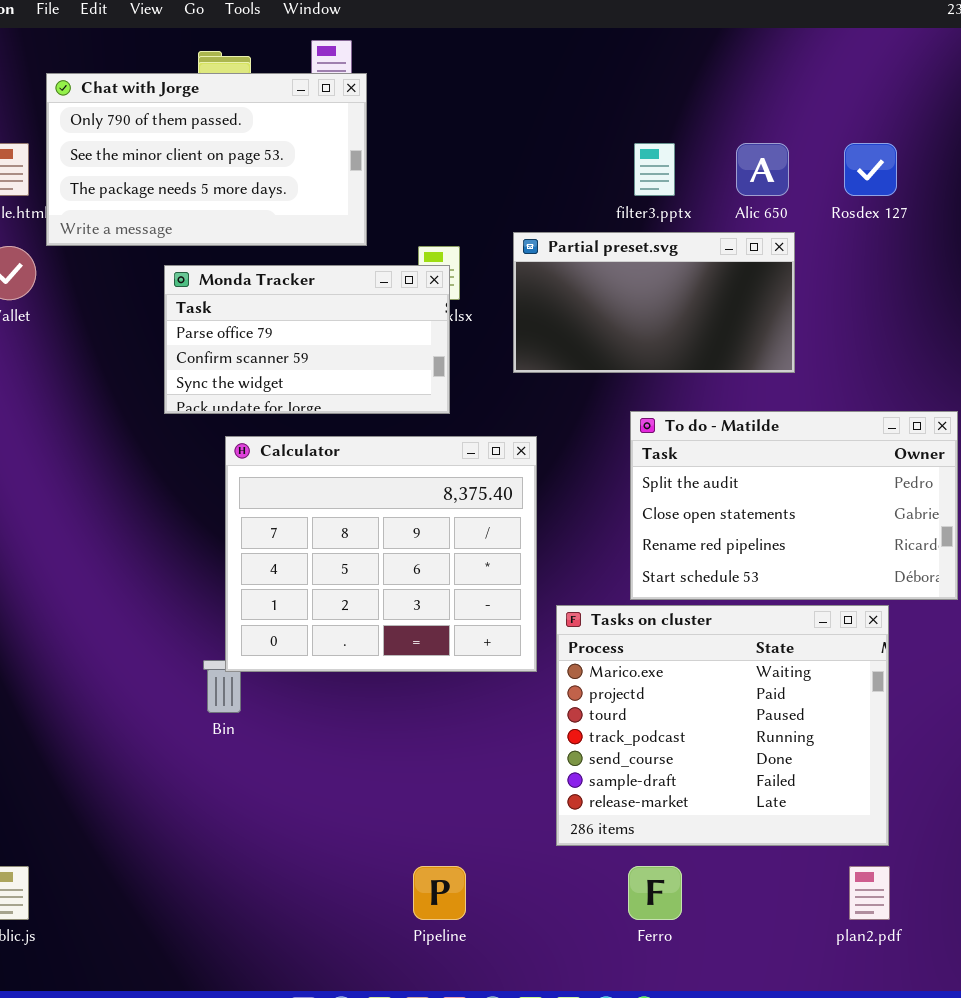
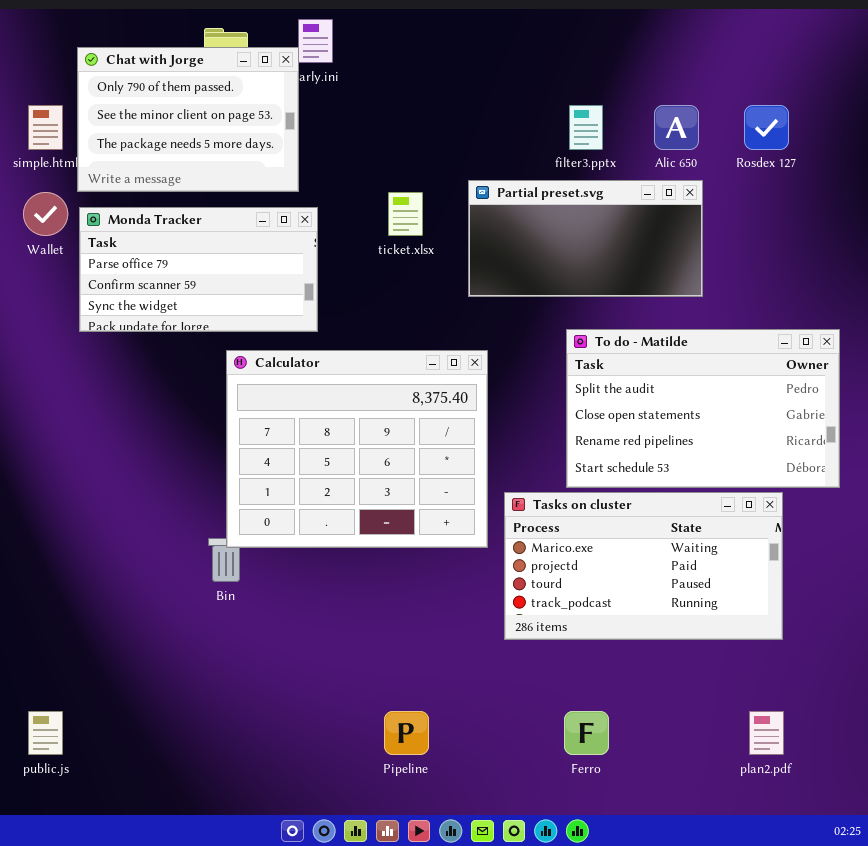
Chat with Jorge: [46,73,367,246] -> [77,47,299,192], resized
Monda Tracker: [164,265,450,414] -> [79,207,318,332], moved
Tasks on cluster: [556,605,889,846] -> [504,492,783,640], resized

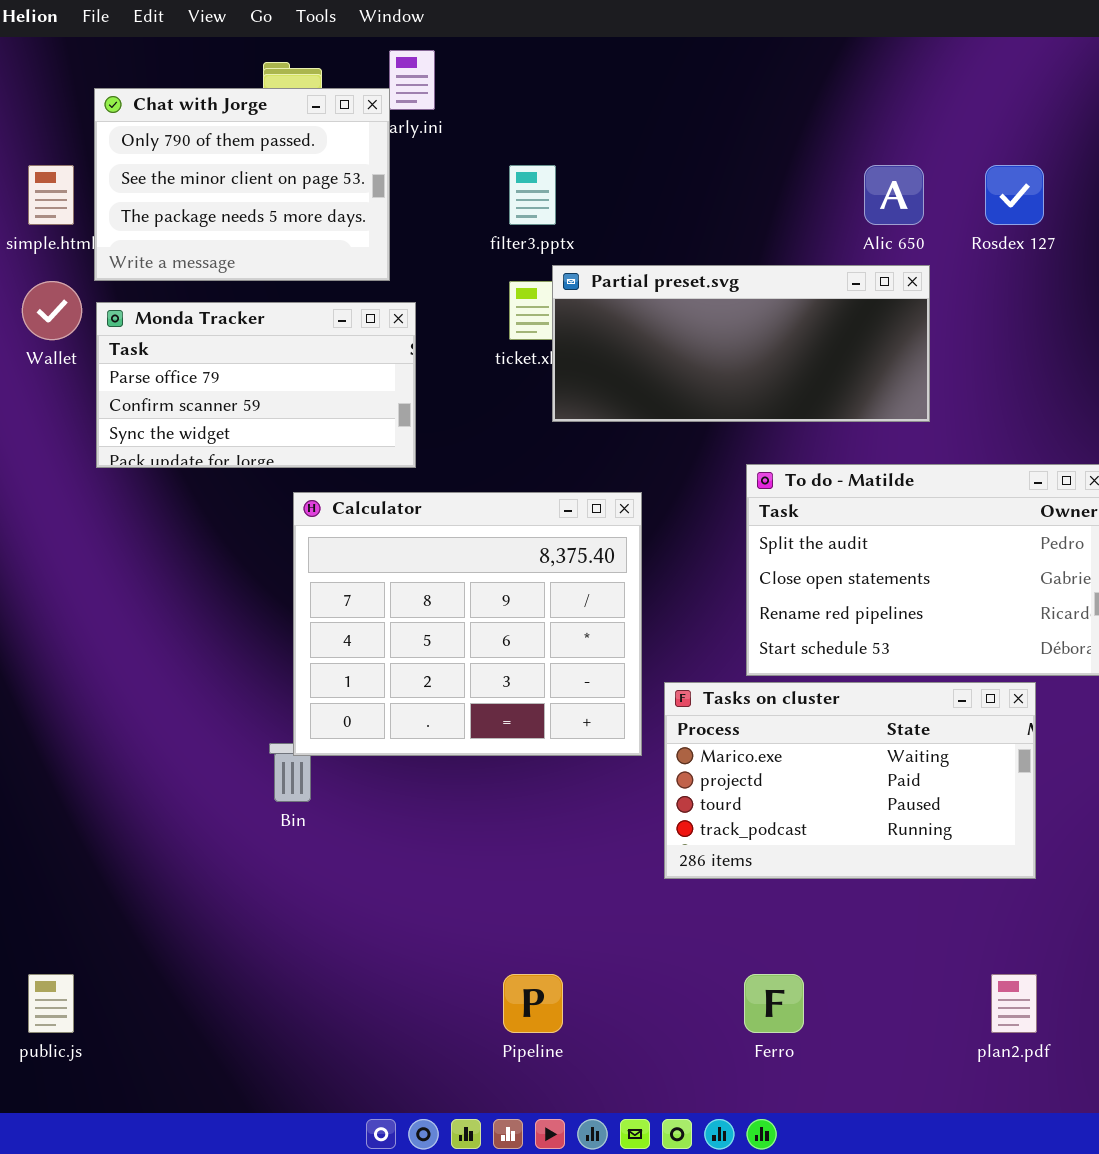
filter3.pptx: [569,105,603,150] -> [509,165,556,225], moved
Partial preset.svg: [468,180,703,297] -> [552,265,930,422], resized

